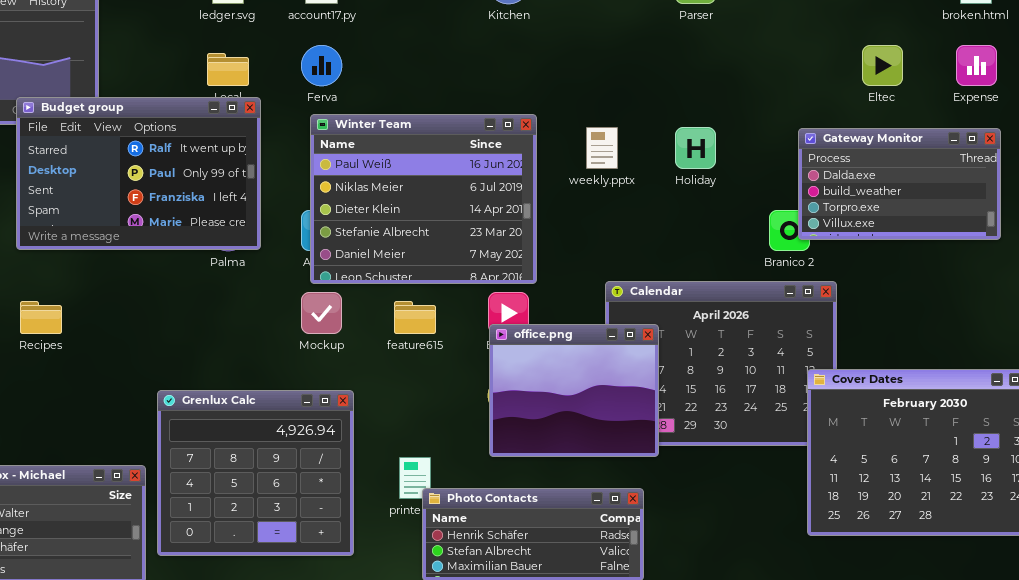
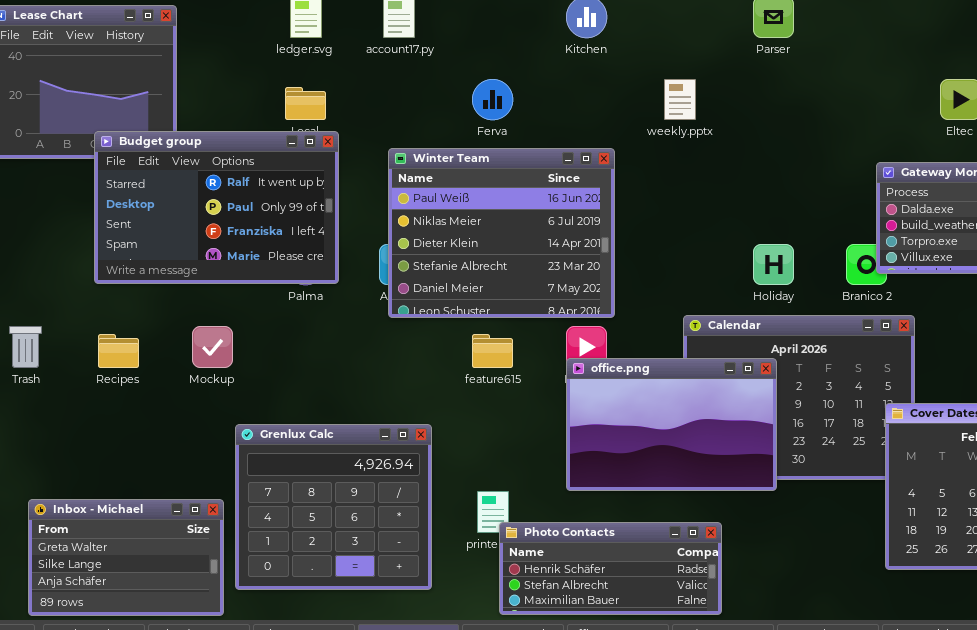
Ferva: [301,45,342,86] -> [472,79,513,120], moved
weekly.pptx: [586,127,618,169] -> [664,79,696,120], moved
Holiday: [675,127,716,169] -> [753,244,794,285], moved
Mockup: [301,292,342,334] -> [192,326,233,368], moved
office.png: [489,324,659,457] -> [566,358,777,491], resized

